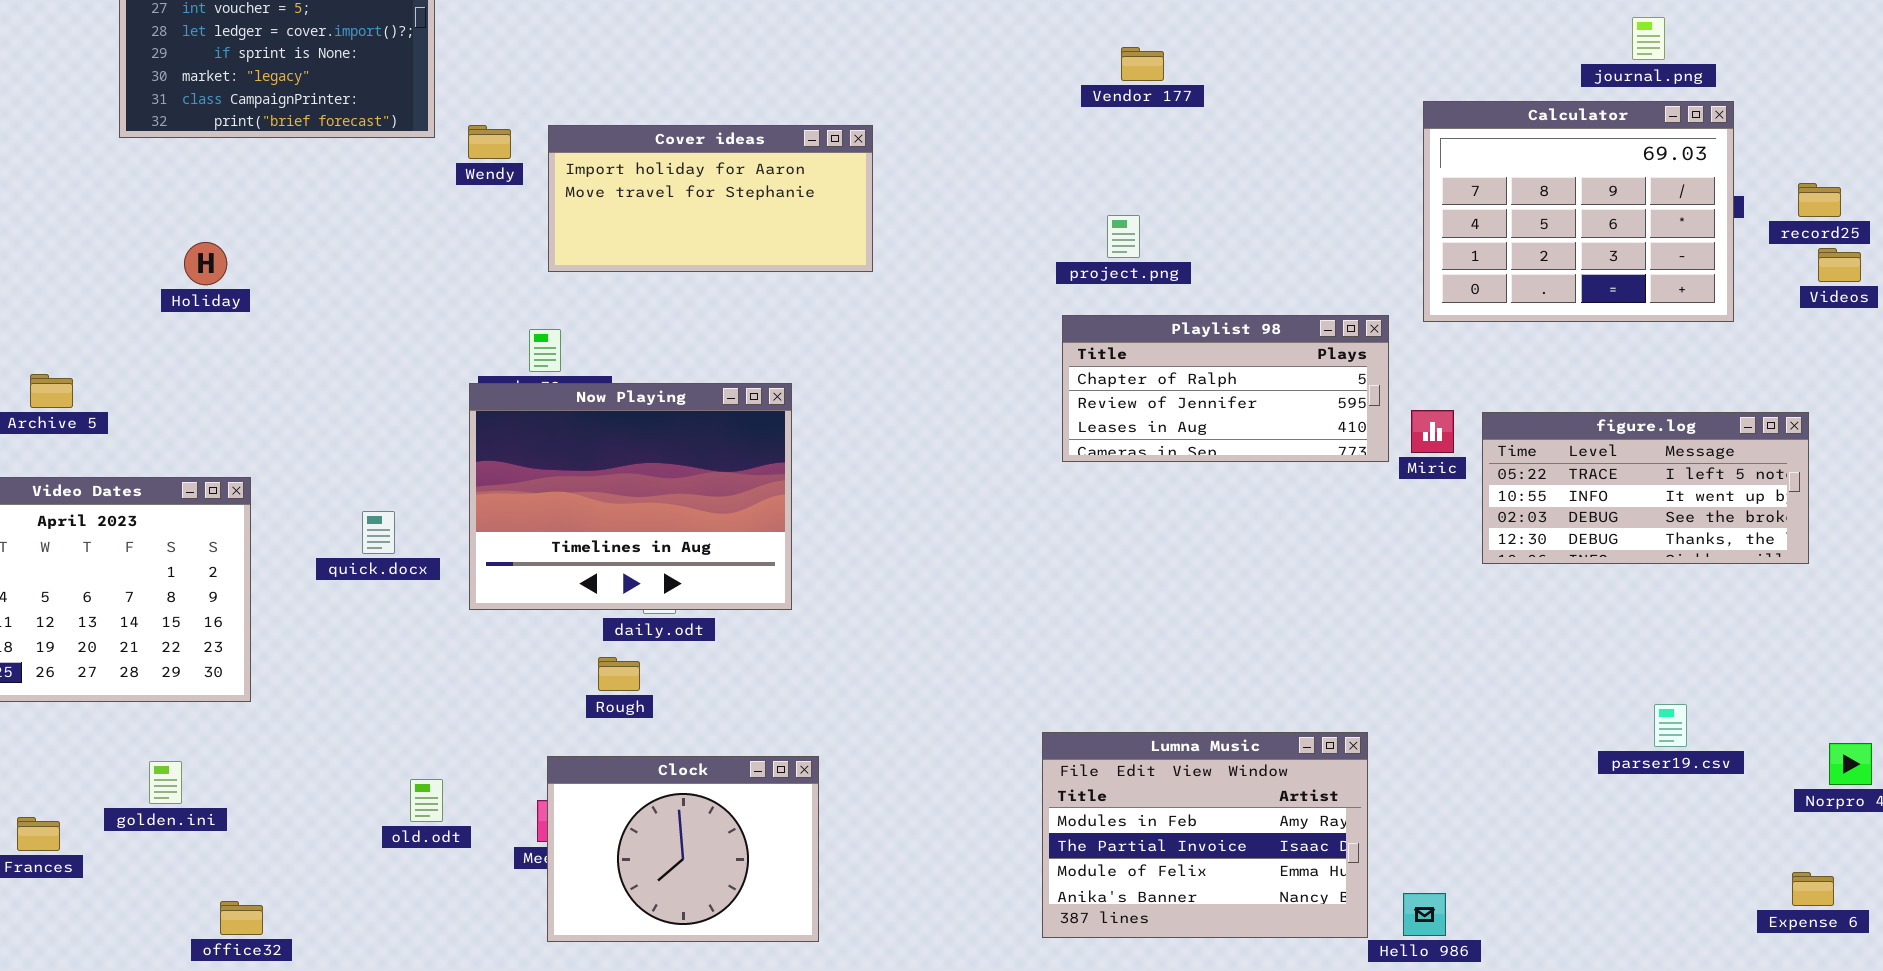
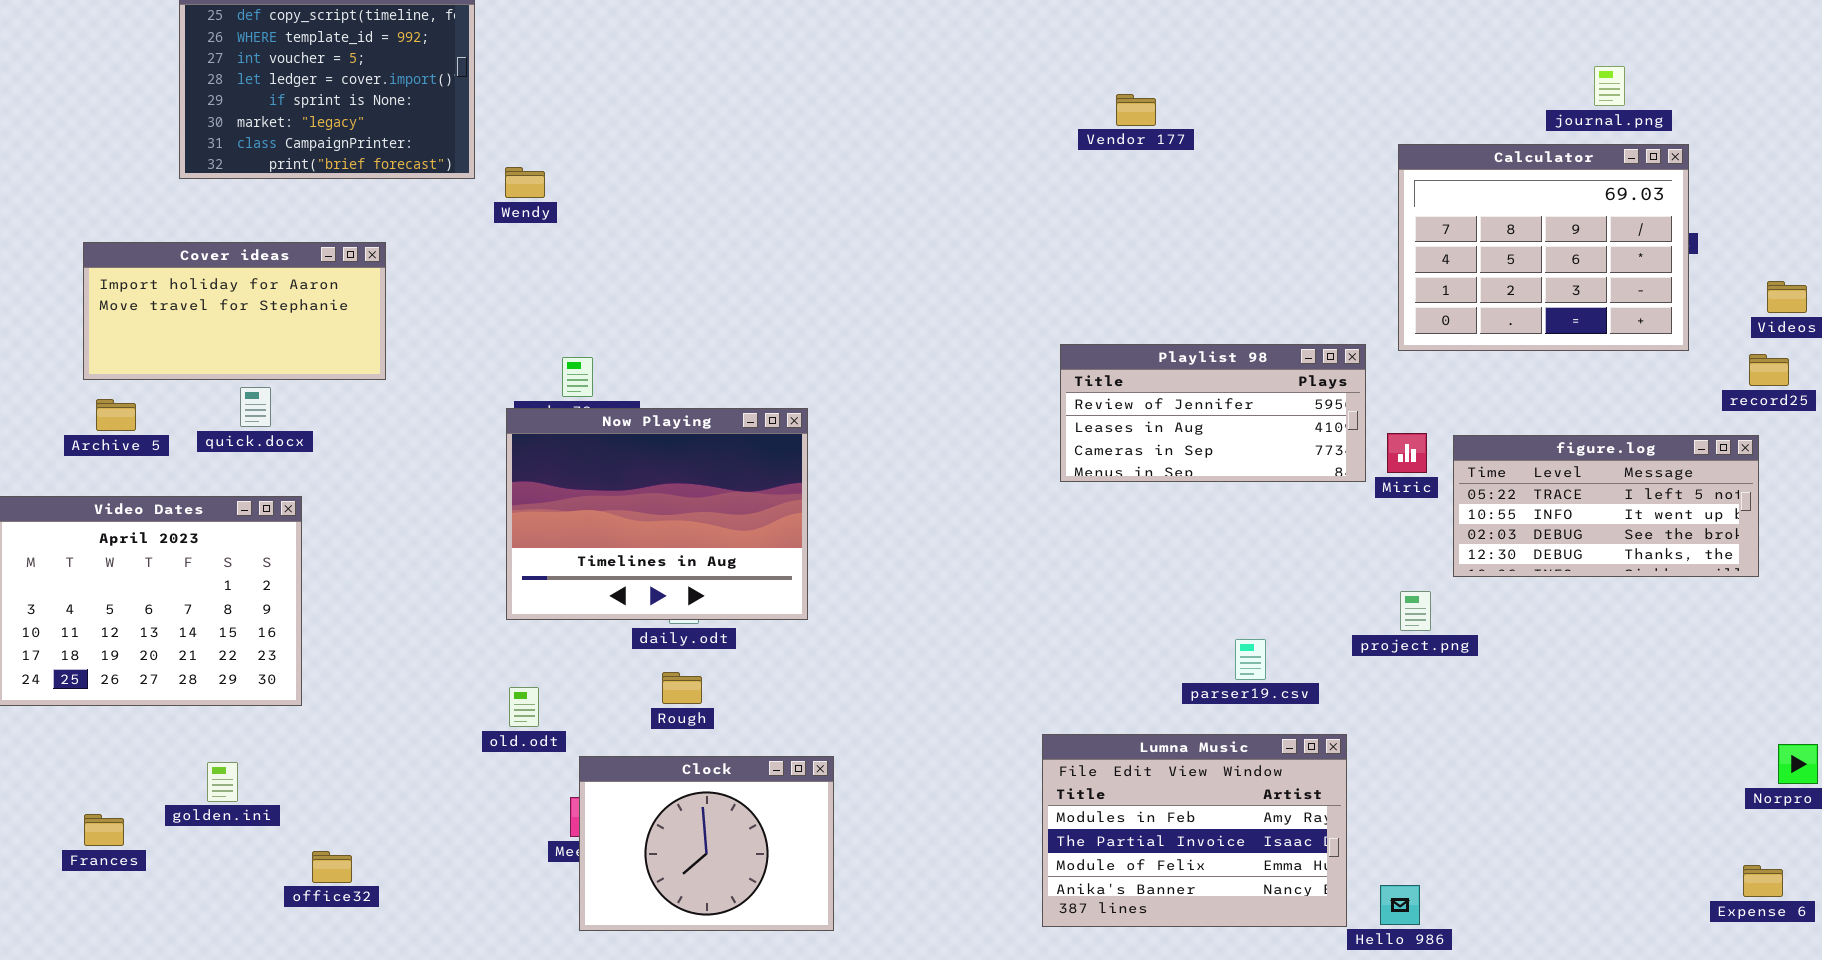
Cover ideas: [548,125,873,272] -> [83,242,386,380], moved
record25: [1798,183,1841,217] -> [1749,354,1789,386], moved
project.png: [1107,215,1140,258] -> [1400,591,1431,631], moved
Playlist 98: [1062,315,1389,462] -> [1060,344,1366,482], scrolled down 1 row
quick.docx: [362,511,395,554] -> [240,387,271,427], moved
Rough: [598,657,640,691] -> [662,672,702,704], moved
parser19.csv: [1654,704,1687,747] -> [1235,639,1266,680], moved
old.odt: [410,779,443,822] -> [509,687,539,727], moved
office32: [220,901,263,935] -> [312,851,352,883], moved

